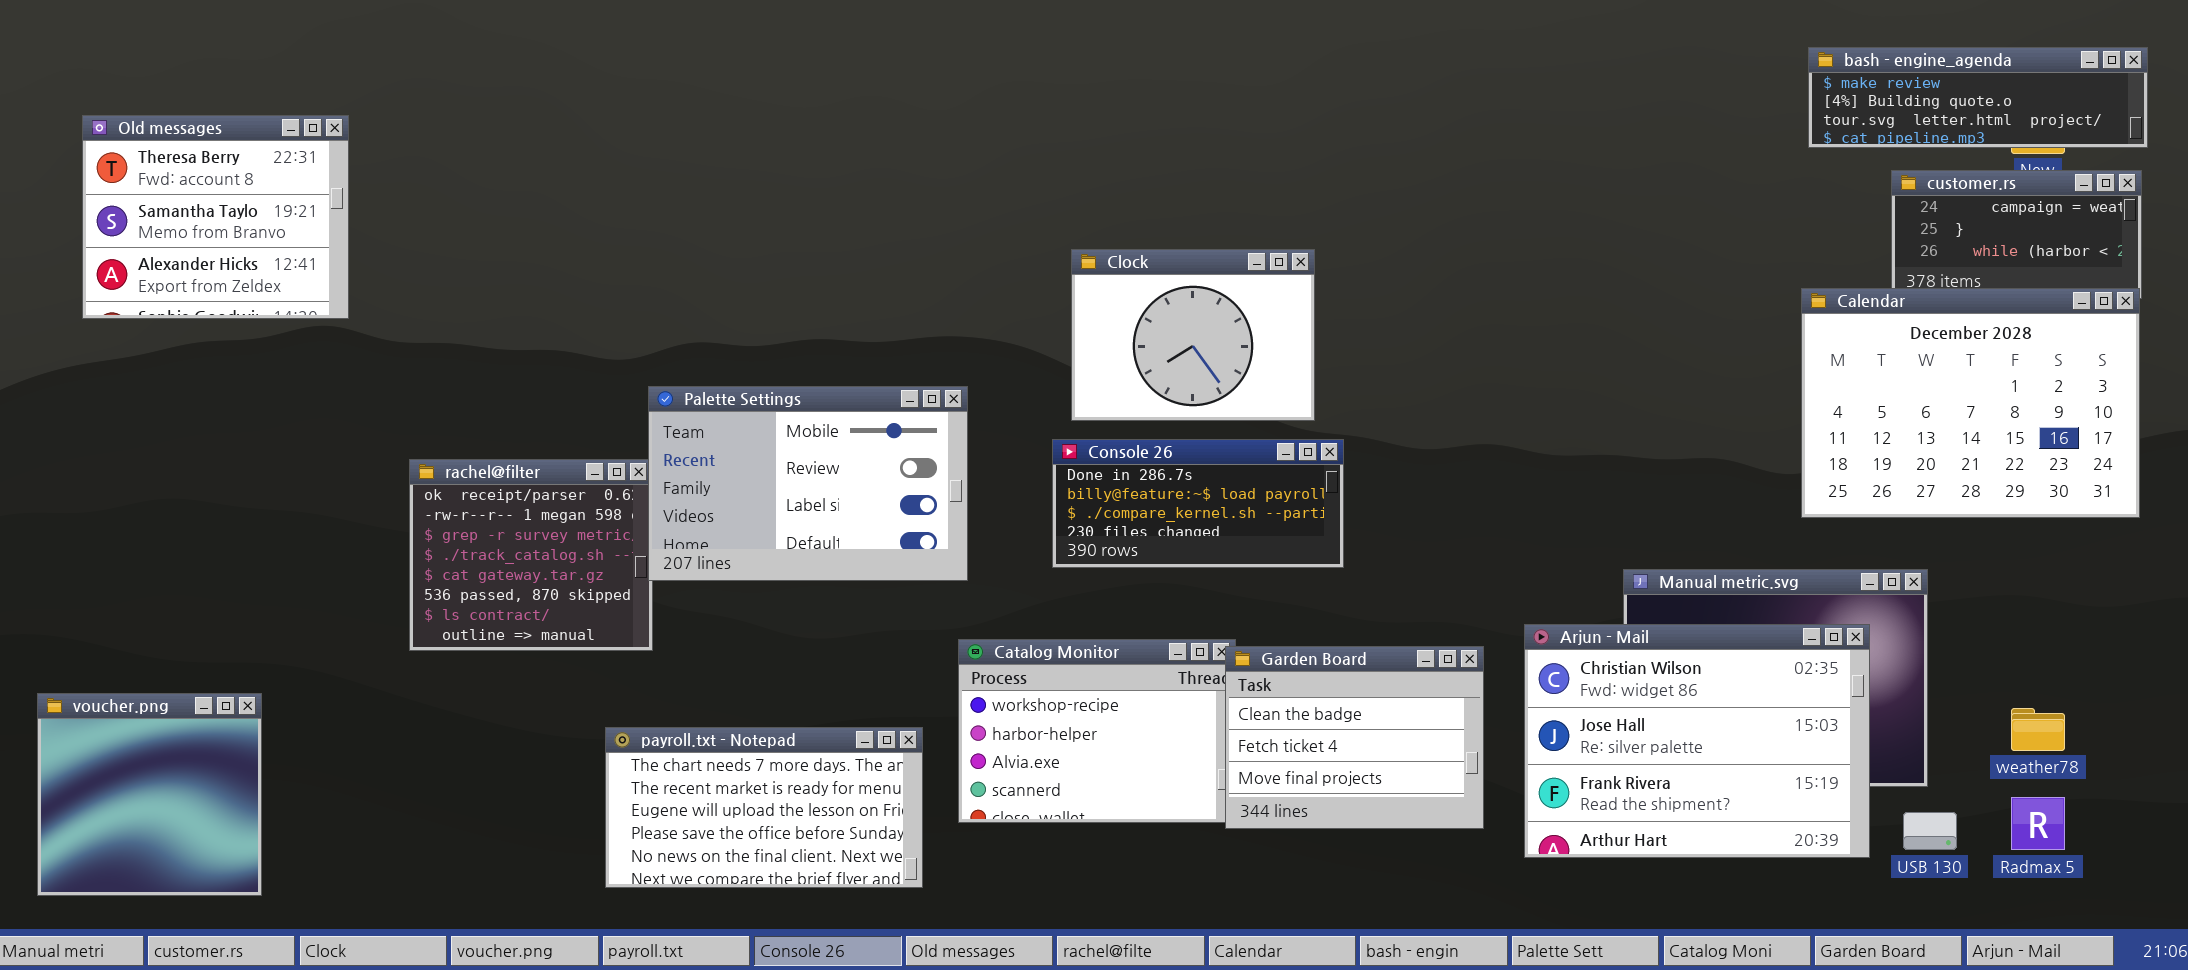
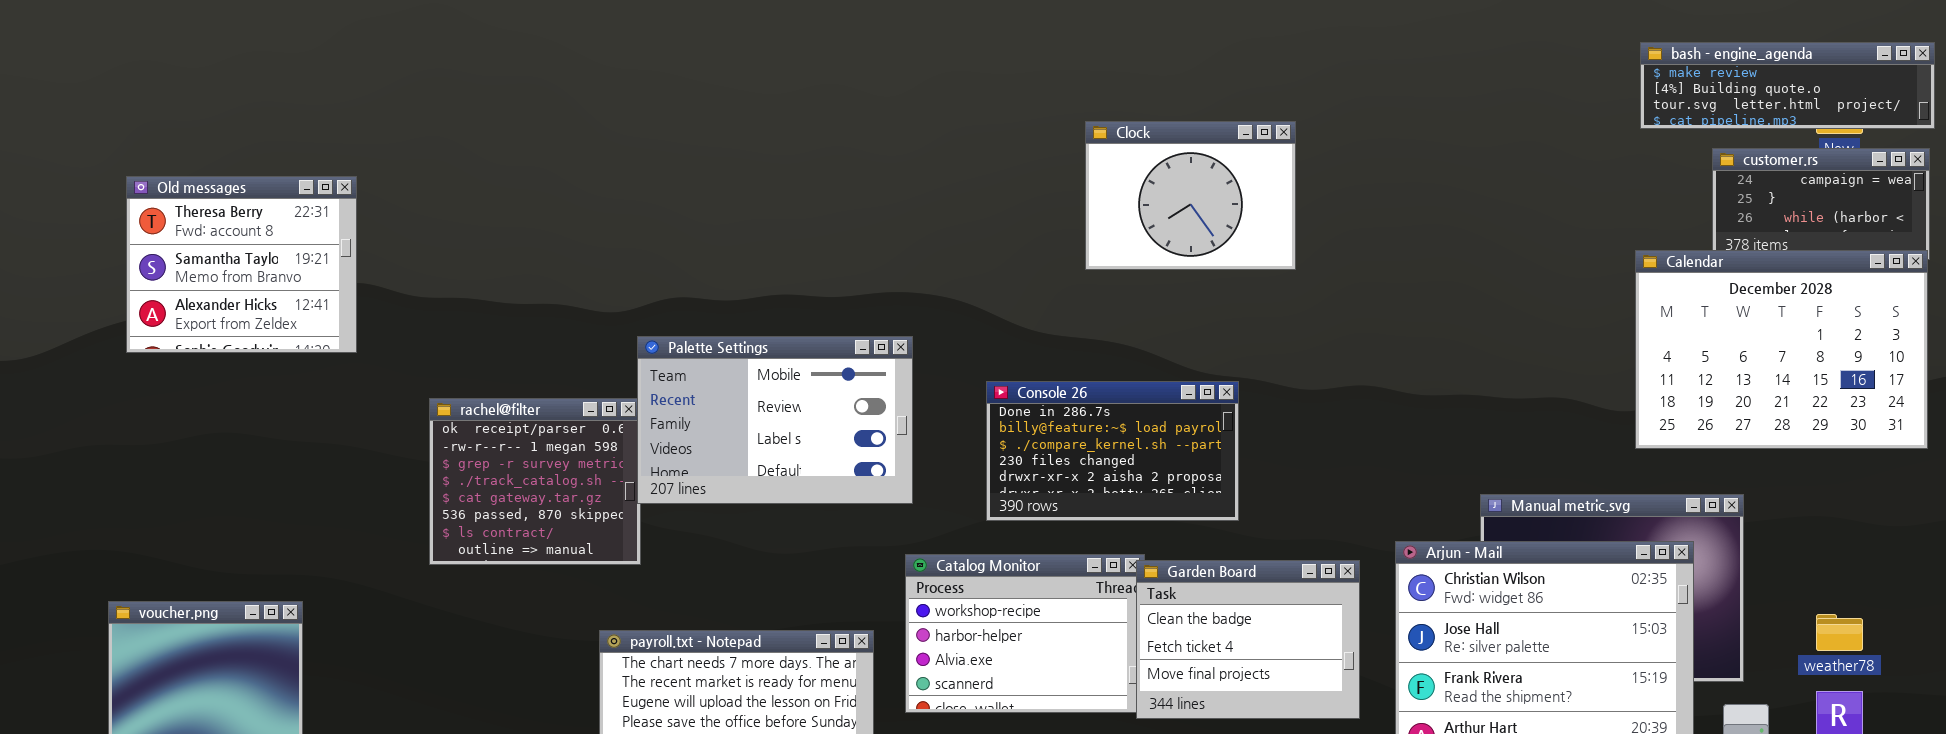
Old messages: [82,115,349,319] -> [126,176,357,353], moved
Clock: [1071,249,1315,421] -> [1085,121,1296,270], moved
Console 26: [1052,439,1344,568] -> [986,381,1239,521], resized

